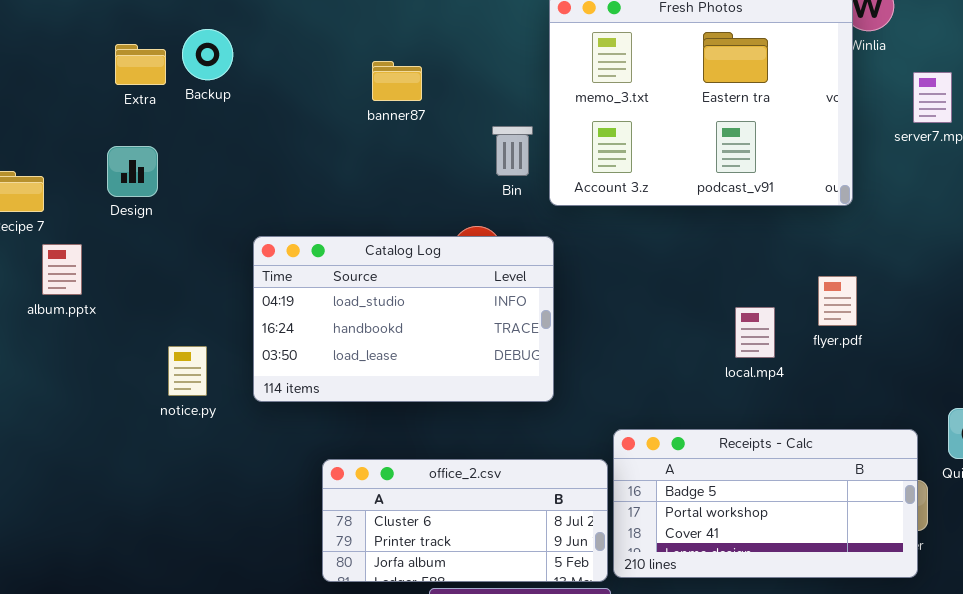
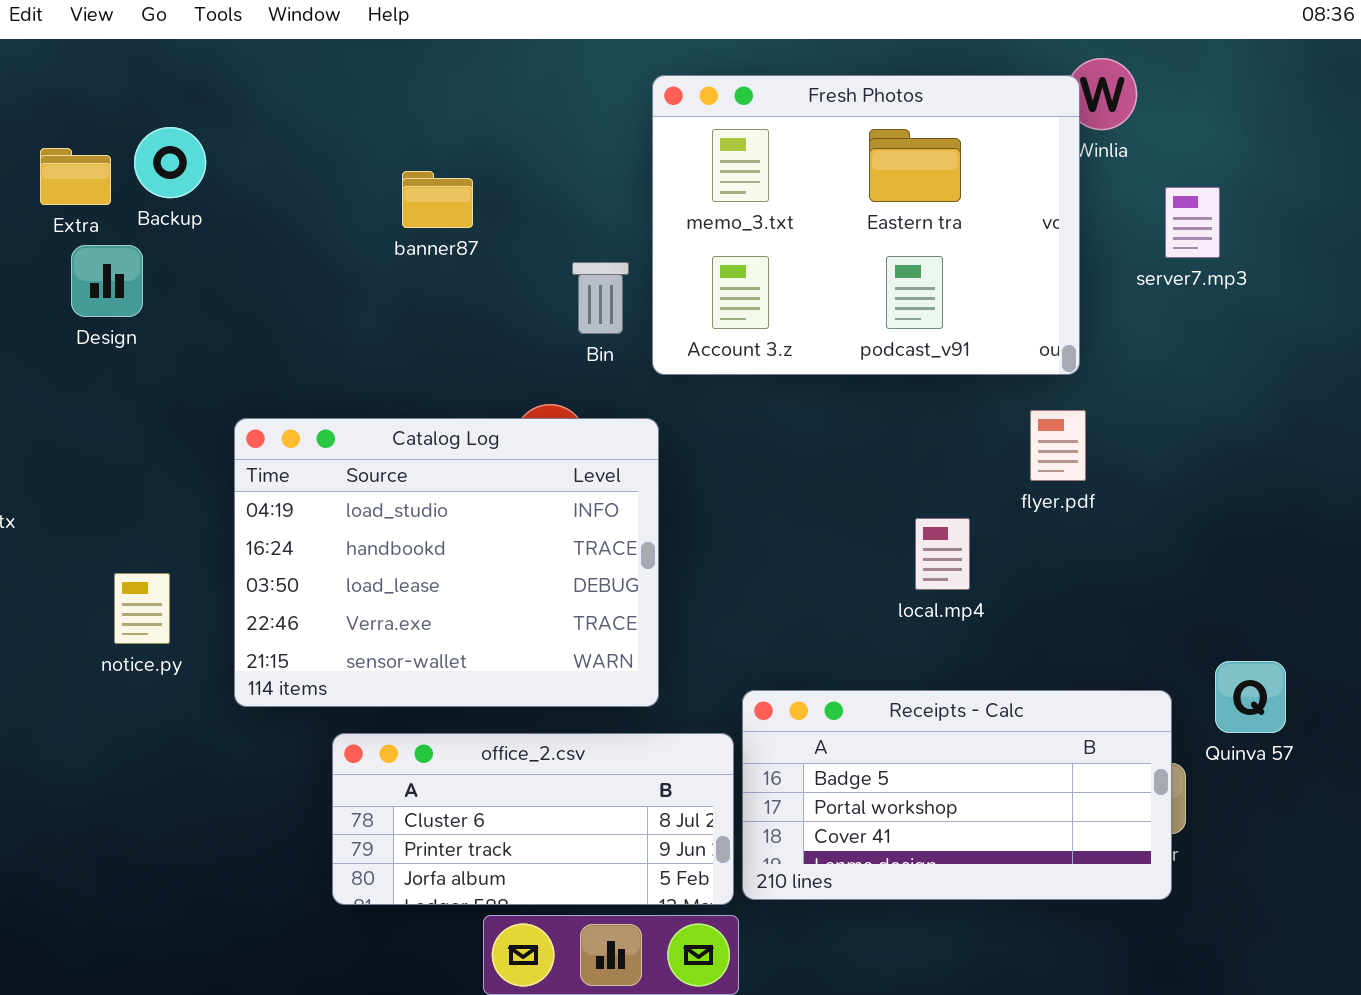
Design: [107,146,158,197] -> [71,245,143,317], moved
Catalog Log: [253,236,554,402] -> [234,418,659,707], resized
flyer.pdf: [818,276,857,326] -> [1030,410,1086,481], moved

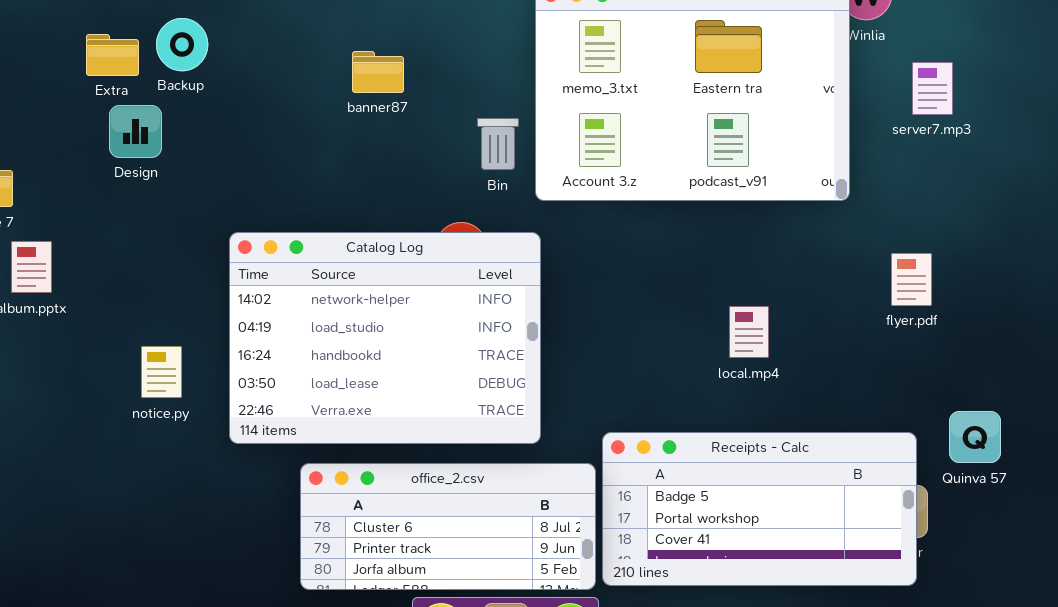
flyer.pdf: [1030,410,1086,481] -> [891,253,932,306], moved
Catalog Log: [234,418,659,707] -> [229,232,541,444], scrolled up 1 row

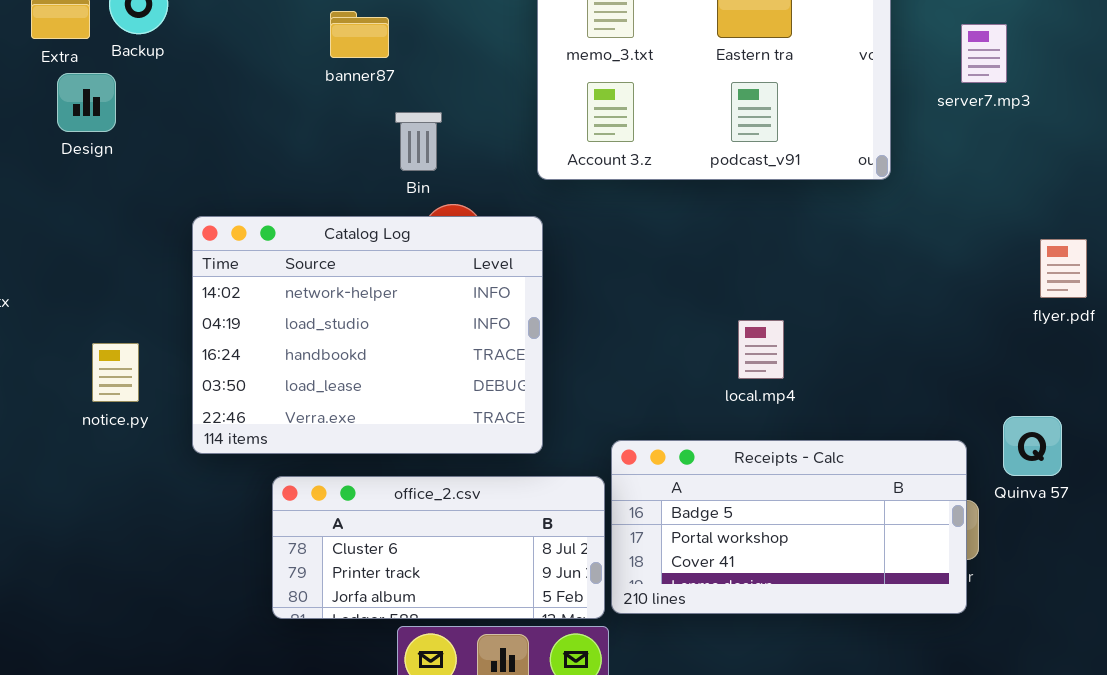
Bin: [477,118,519,170] -> [395,112,442,171], moved
flyer.pdf: [891,253,932,306] -> [1040,239,1087,298], moved
local.mp4: [729,306,769,358] -> [738,320,784,379], moved

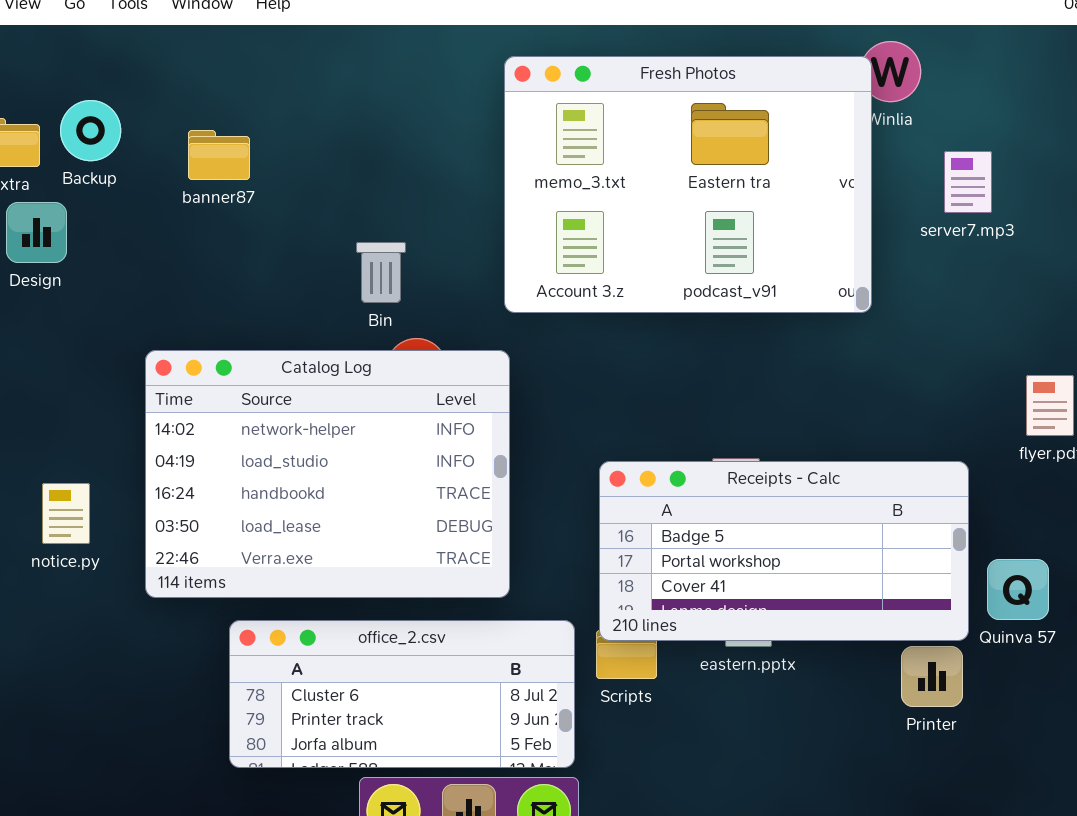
banner87: [330,11,389,58] -> [188,130,250,180], moved
Receipts - Calc: [611,440,967,614] -> [599,461,969,641], moved

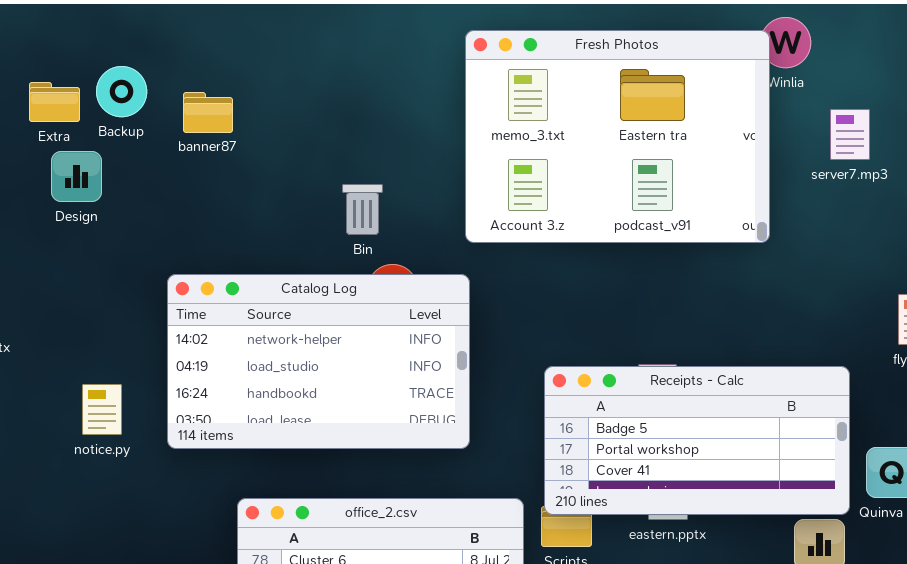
banner87: [188,130,250,180] -> [183,92,233,133], moved
Catalog Log: [145,350,510,598] -> [167,274,470,449], resized

